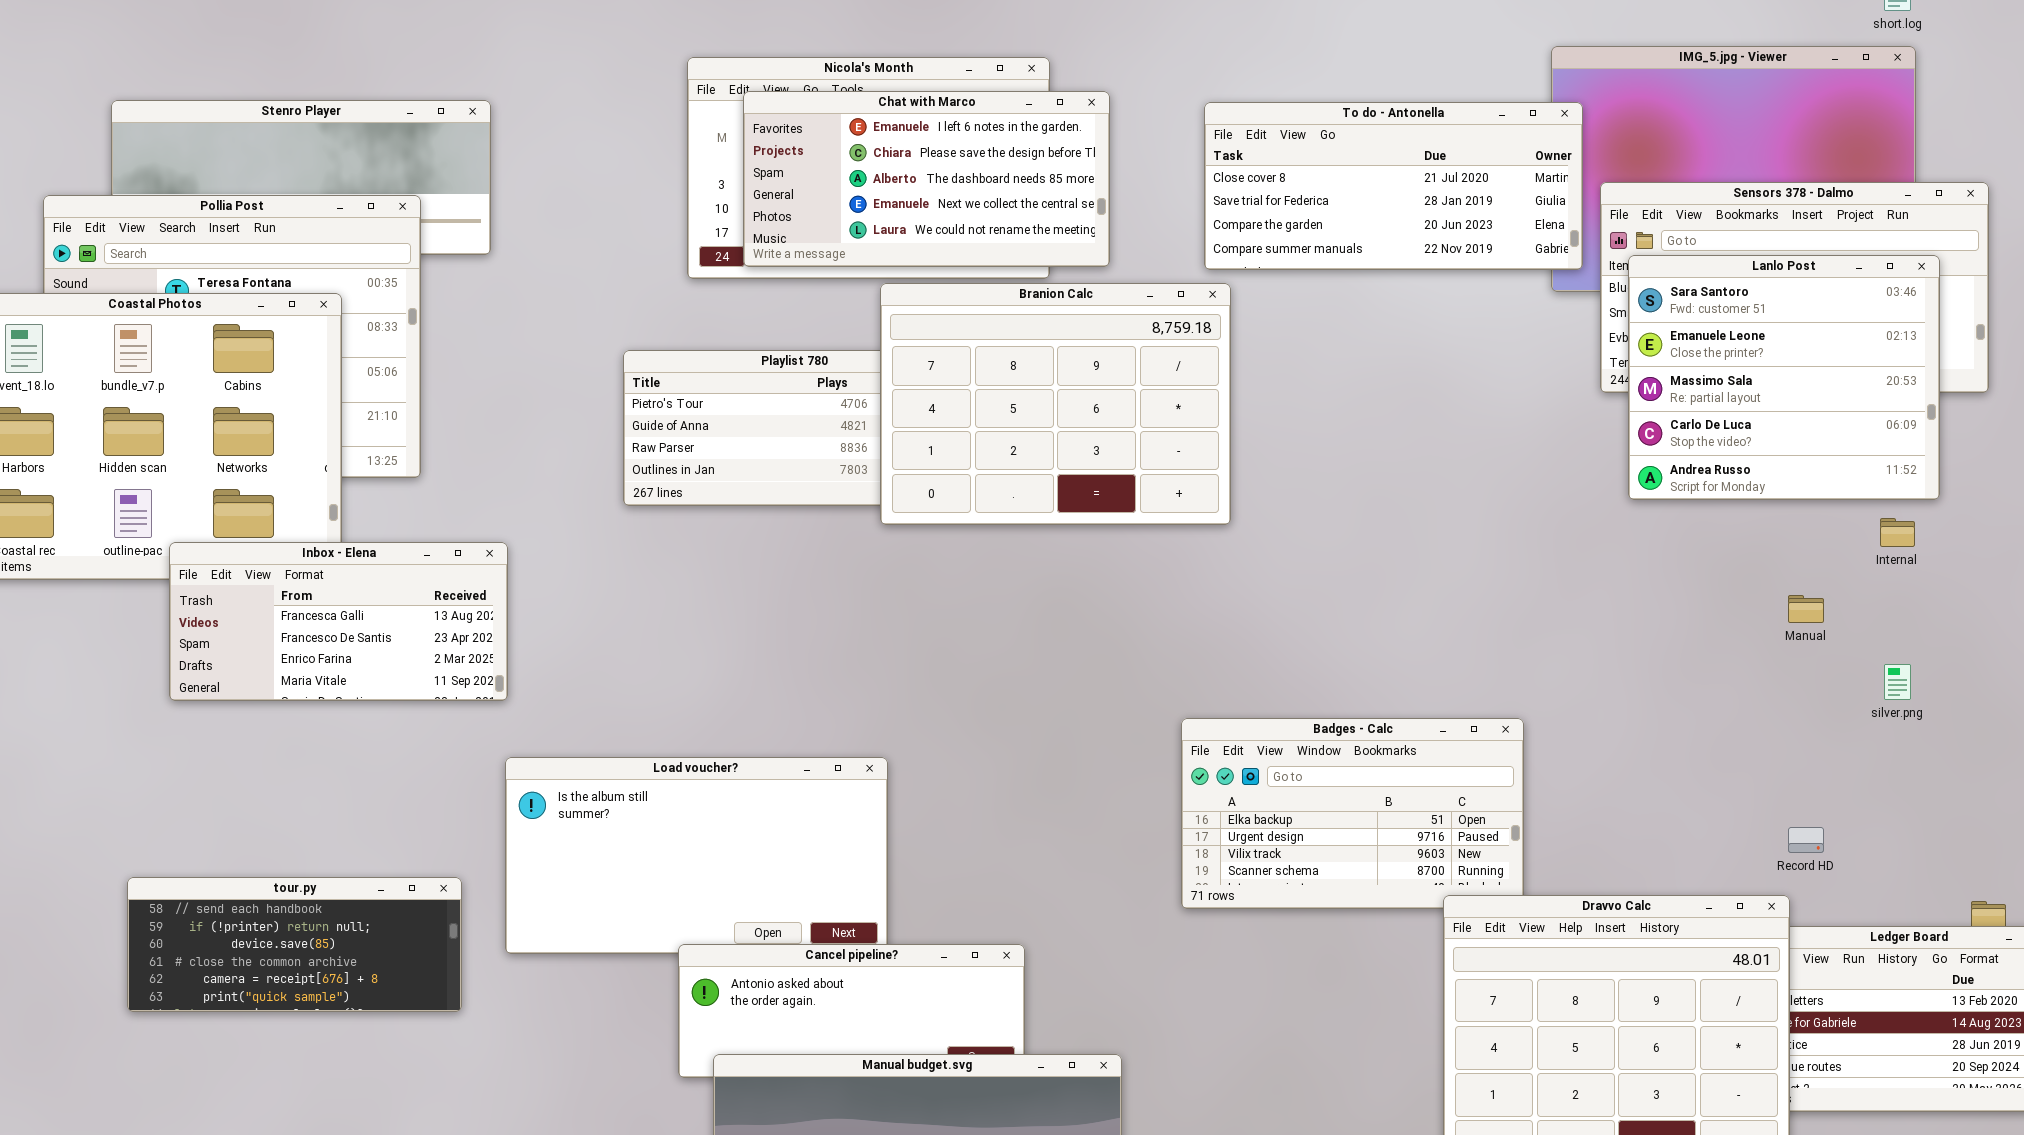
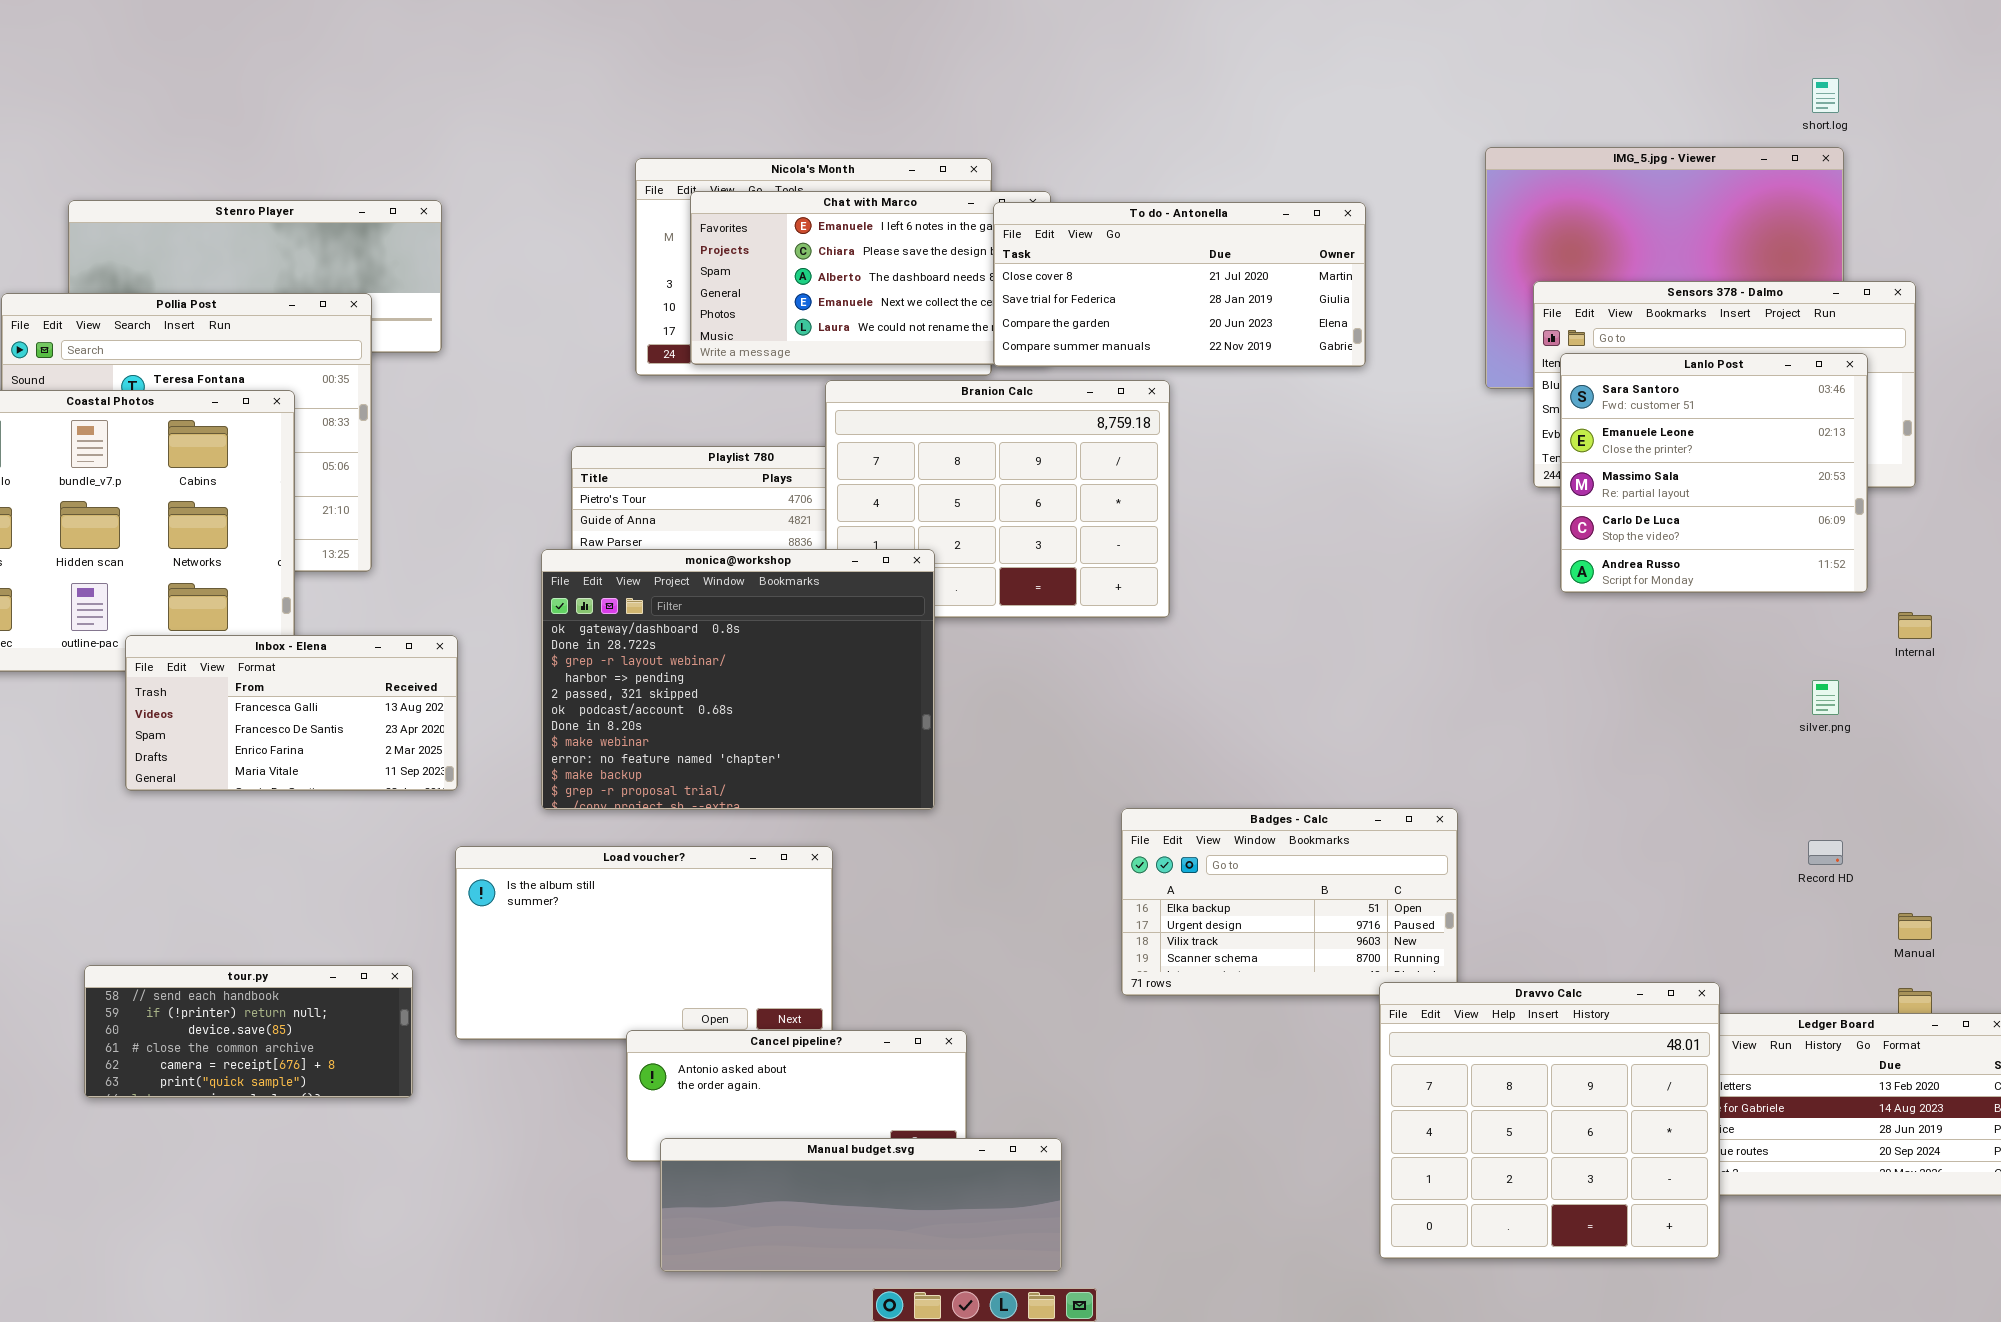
To do - Antonella: [1204,102,1583,270] -> [993,202,1366,367], moved
monica@workshop: none -> [541,549,935,810], opened
Internal: [1880,518,1915,547] -> [1898,612,1932,639], moved
Manual: [1788,595,1824,623] -> [1898,913,1932,940], moved
silver.png: [1884,664,1911,700] -> [1812,680,1839,715], moved
Record HD: [1788,827,1824,853] -> [1808,840,1843,865], moved

